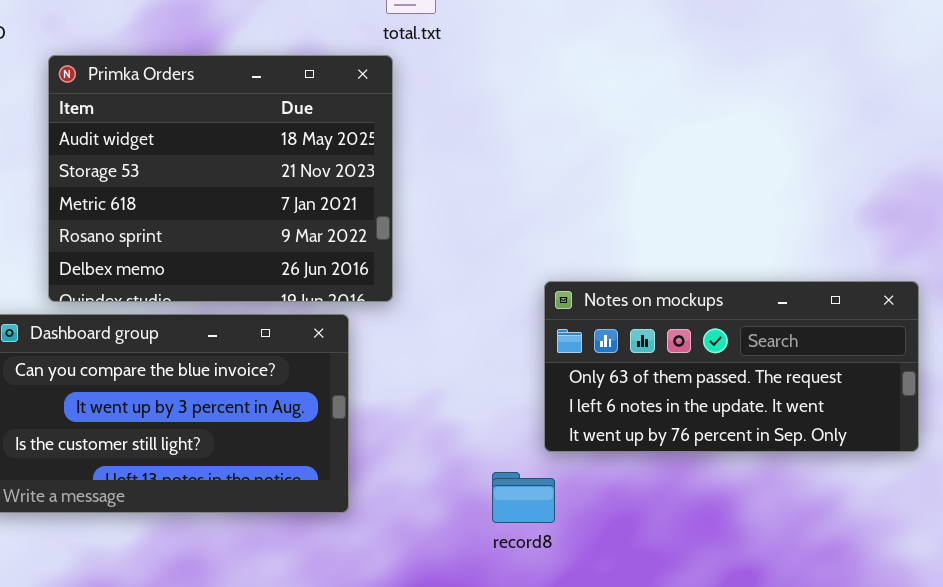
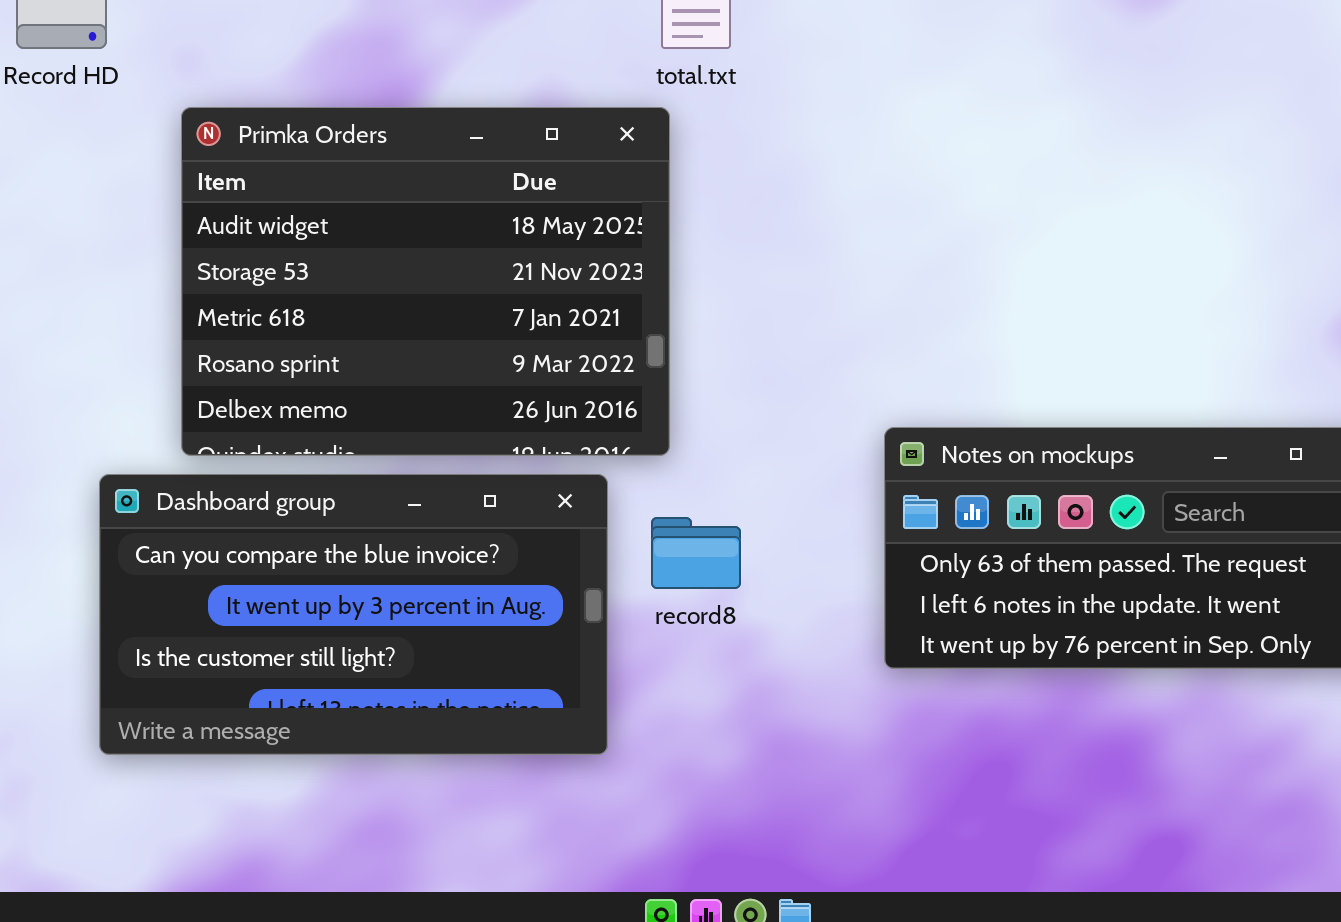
record8: [492,472,555,523] -> [651,517,741,589], moved

